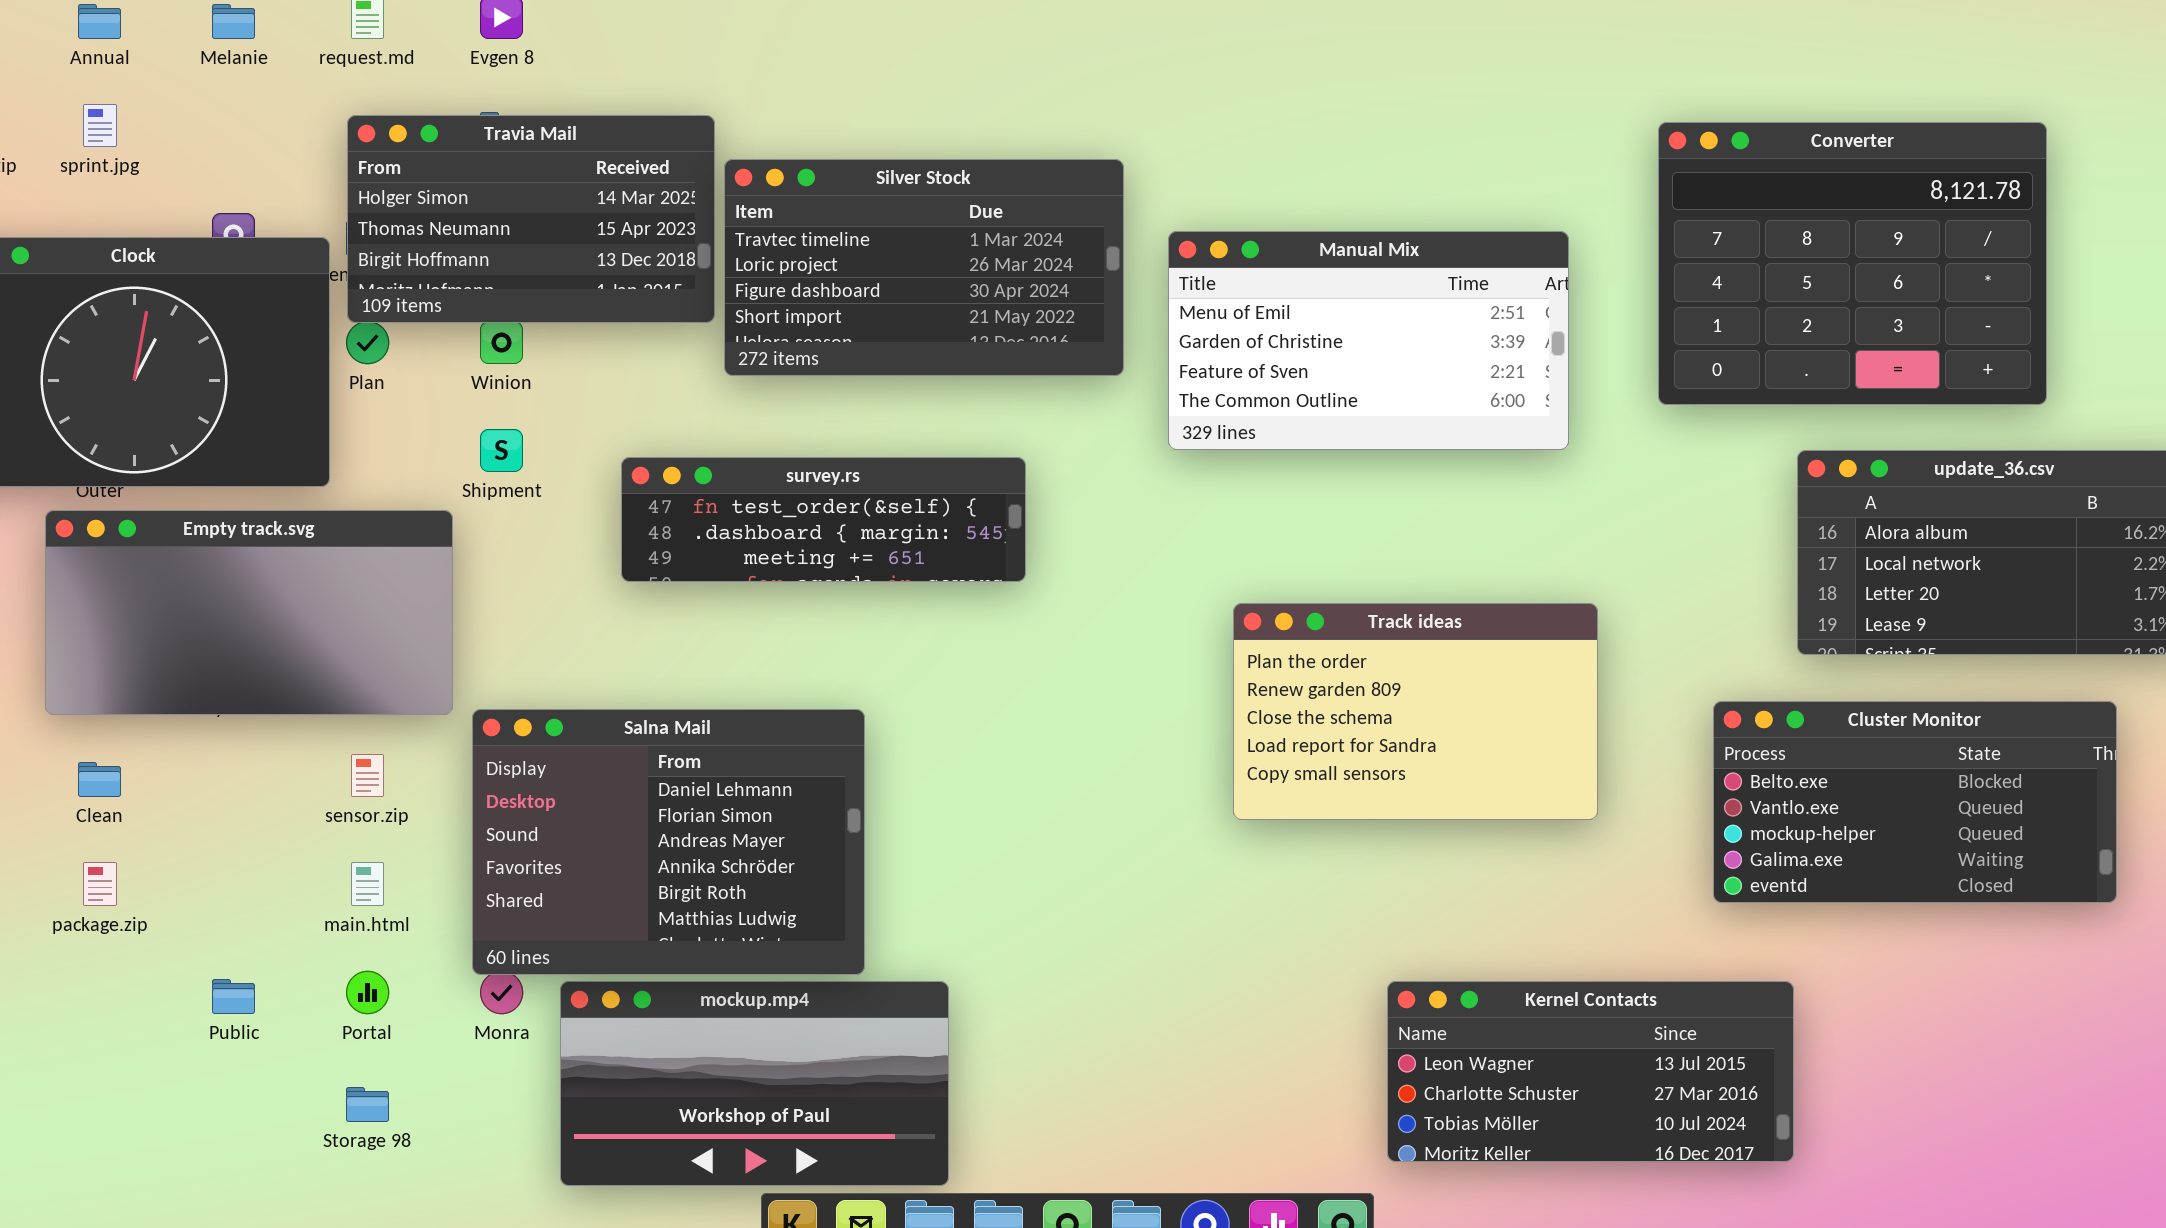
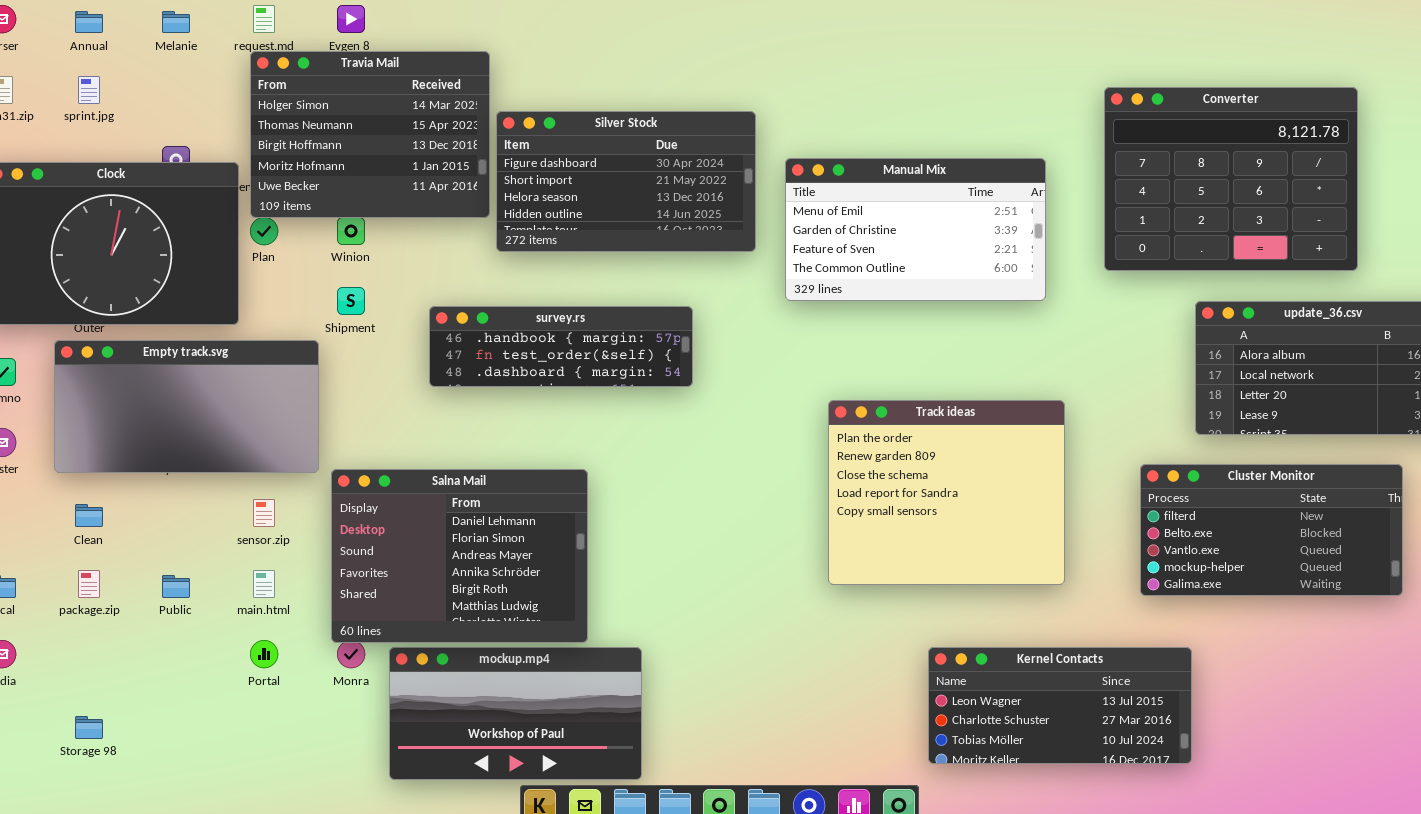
Travia Mail: [347,115,715,323] -> [250,51,490,218], resized
Silver Stock: [724,159,1124,376] -> [496,111,756,252], scrolled down 2 rows
survey.rs: [621,457,1026,582] -> [429,306,693,387], scrolled up 1 row
Track ideas: [1233,603,1598,820] -> [828,400,1065,585], resized
Cluster Monitor: [1713,701,2117,903] -> [1140,464,1403,596], scrolled up 1 row
Public: [212,979,255,1014] -> [162,575,190,598], moved
Storage 98: [346,1087,389,1122] -> [75,716,103,739], moved

